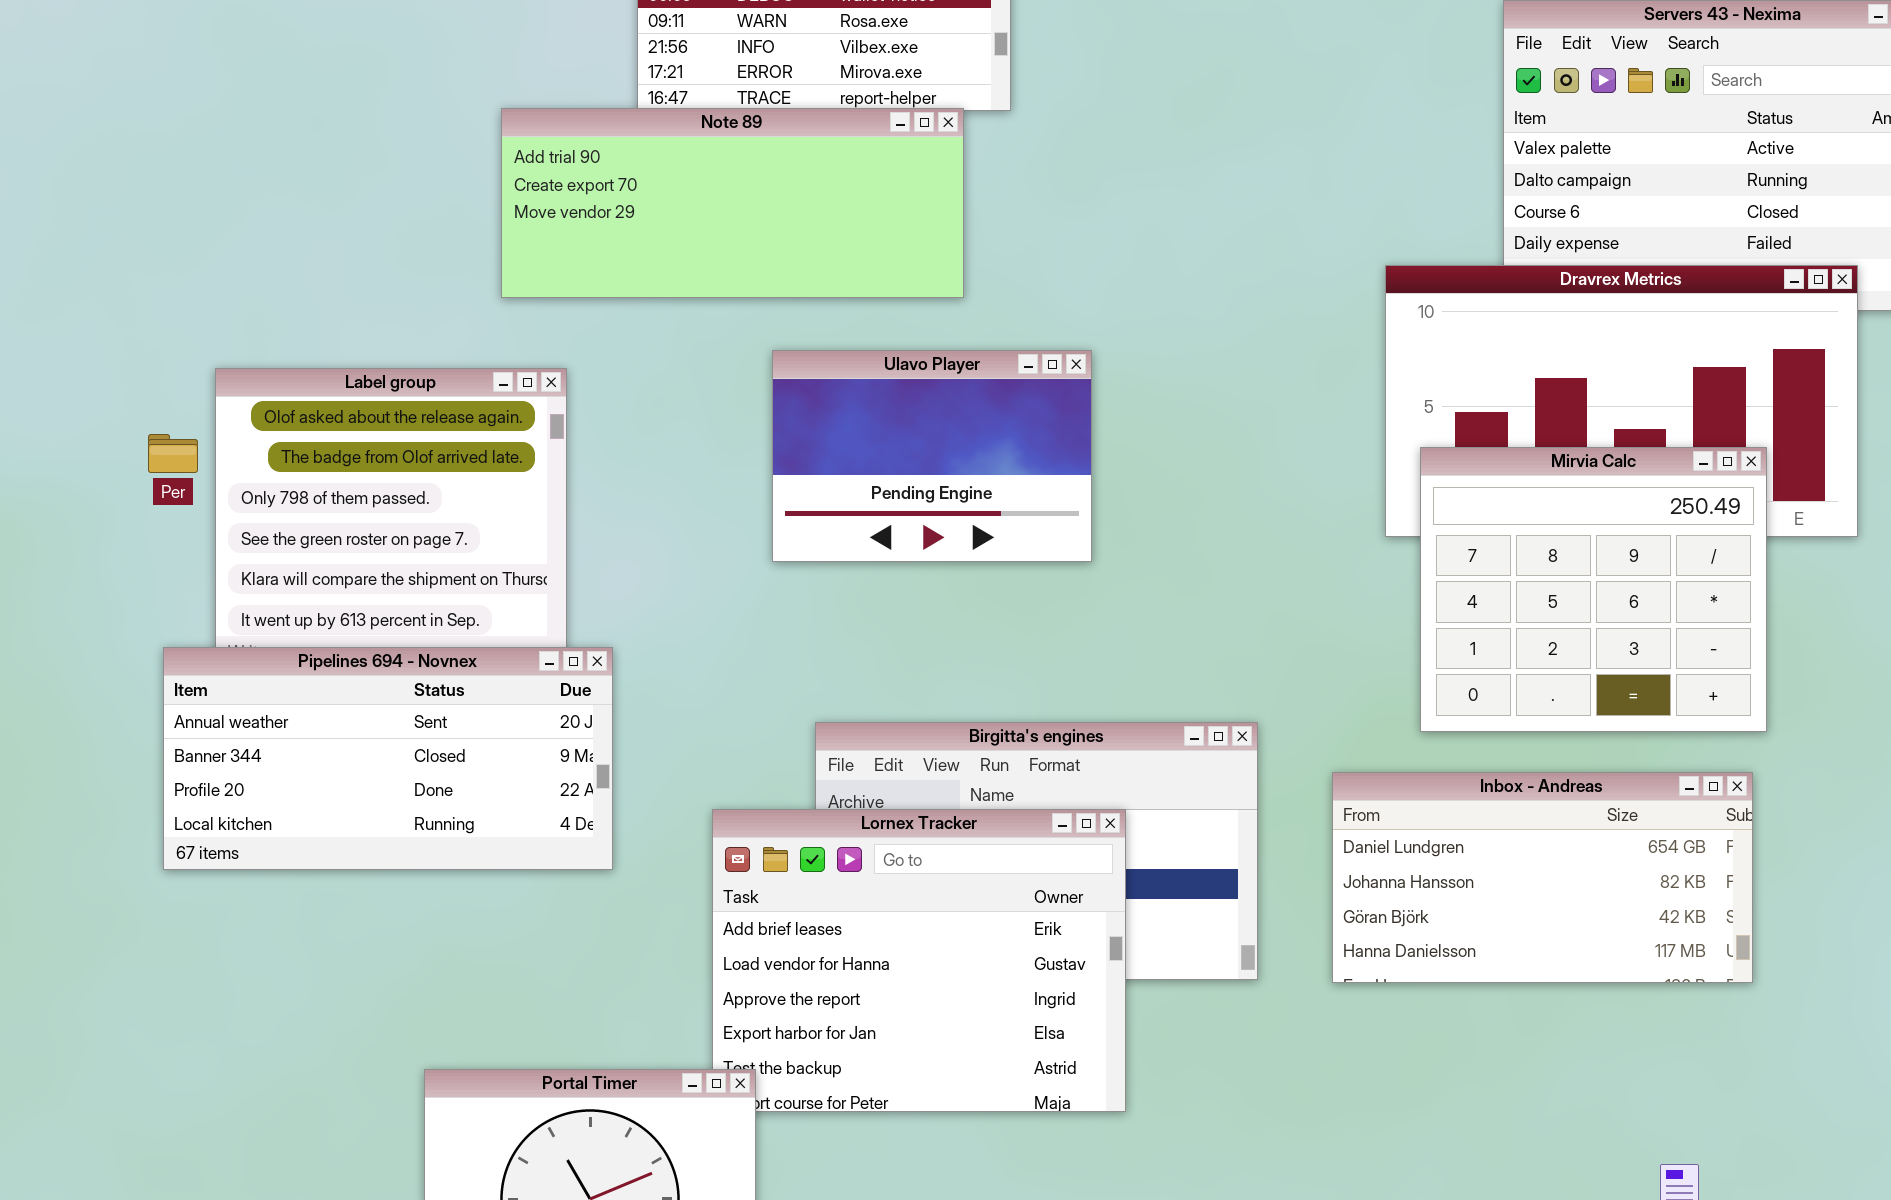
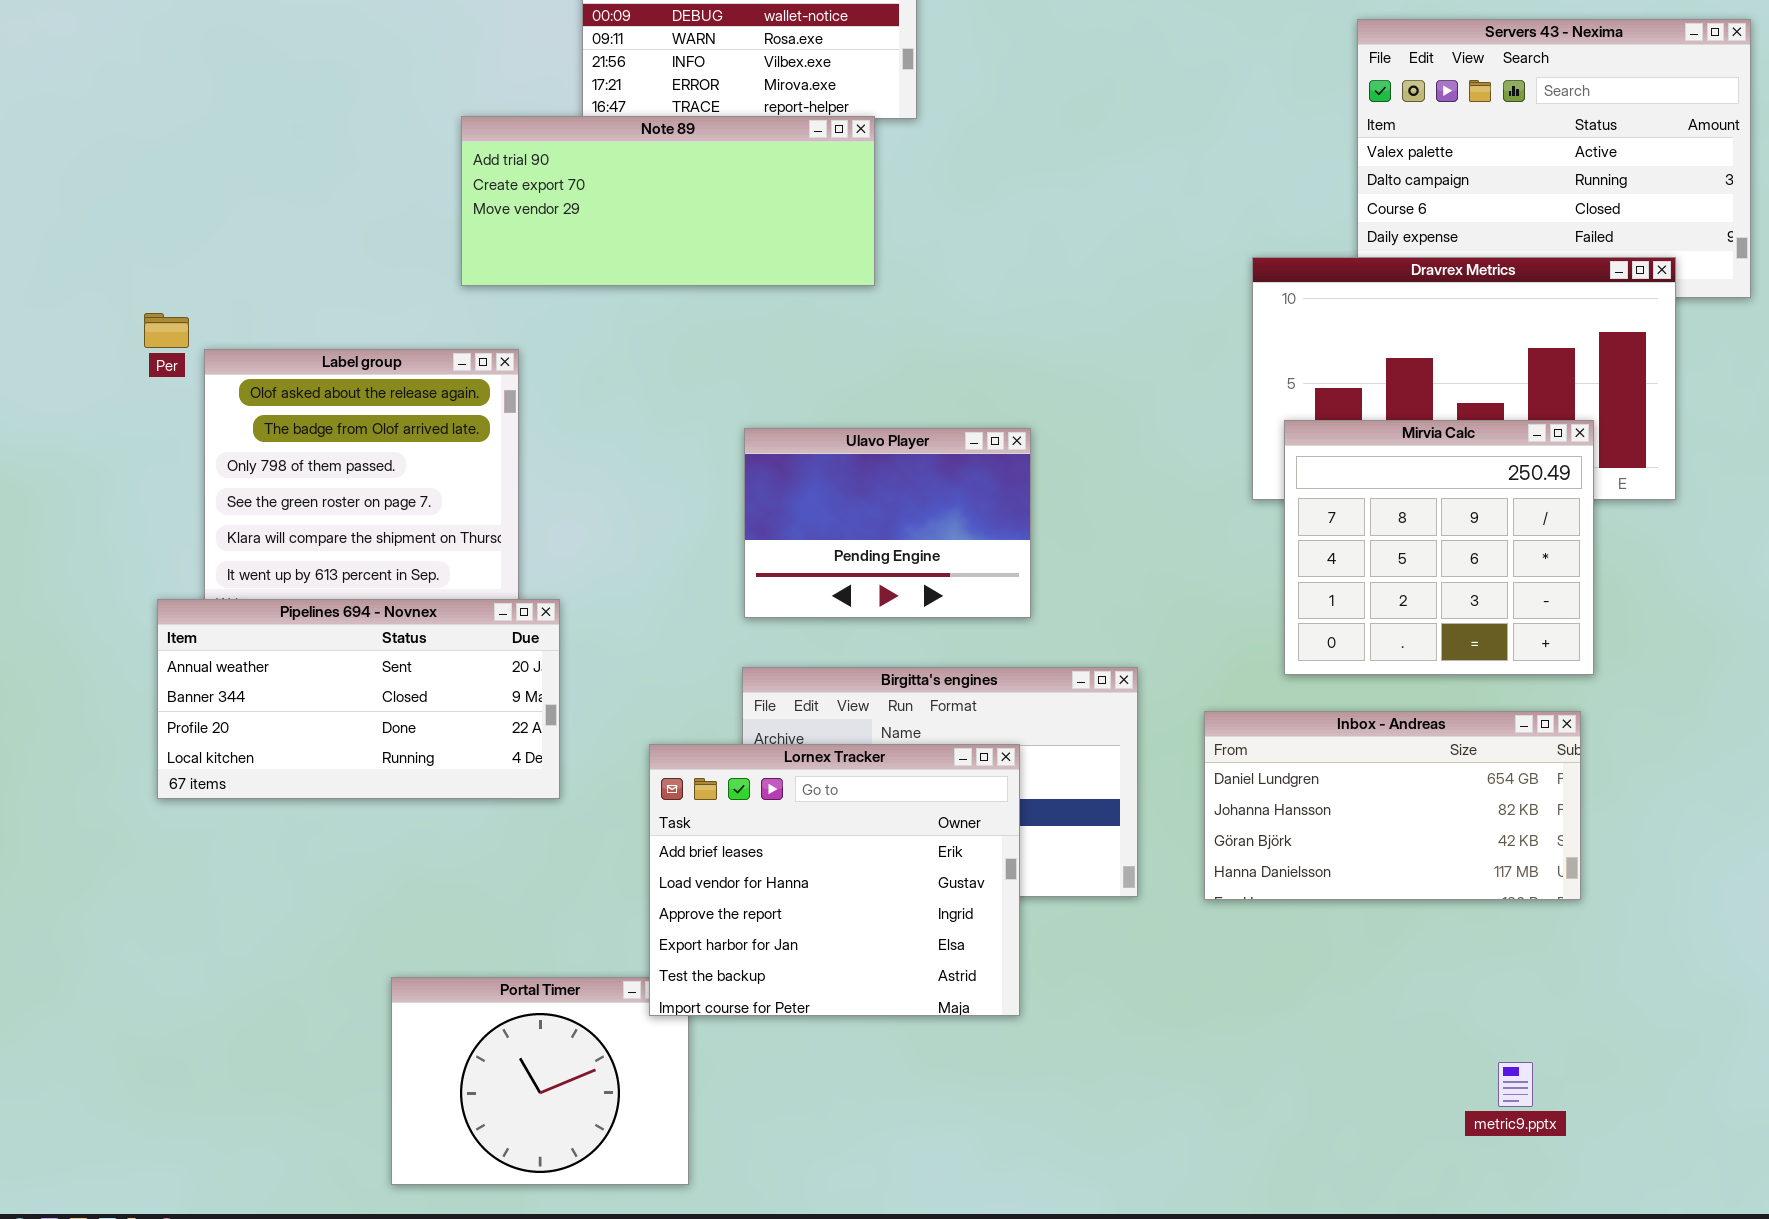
Ulavo Player: [772,350,1092,562] -> [744,428,1031,618], moved
Per: [148,434,198,473] -> [144,313,189,348], moved
Lornex Tracker: [712,809,1126,1112] -> [649,744,1020,1016], raised

